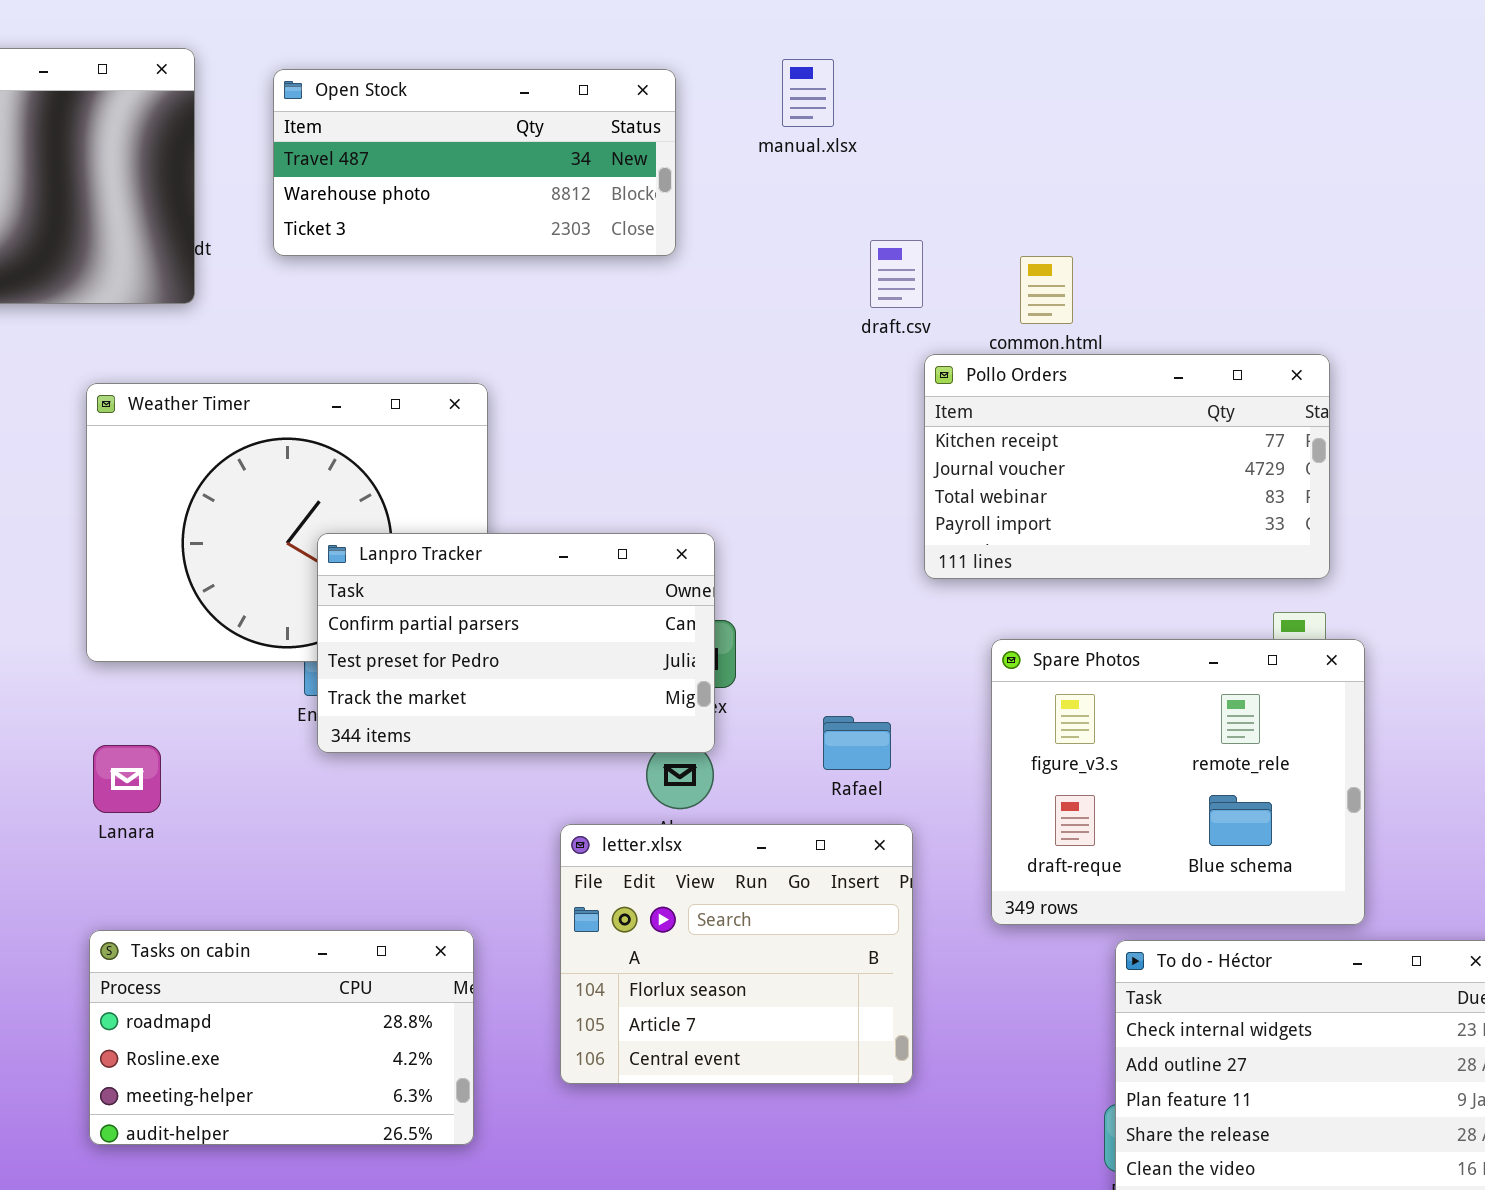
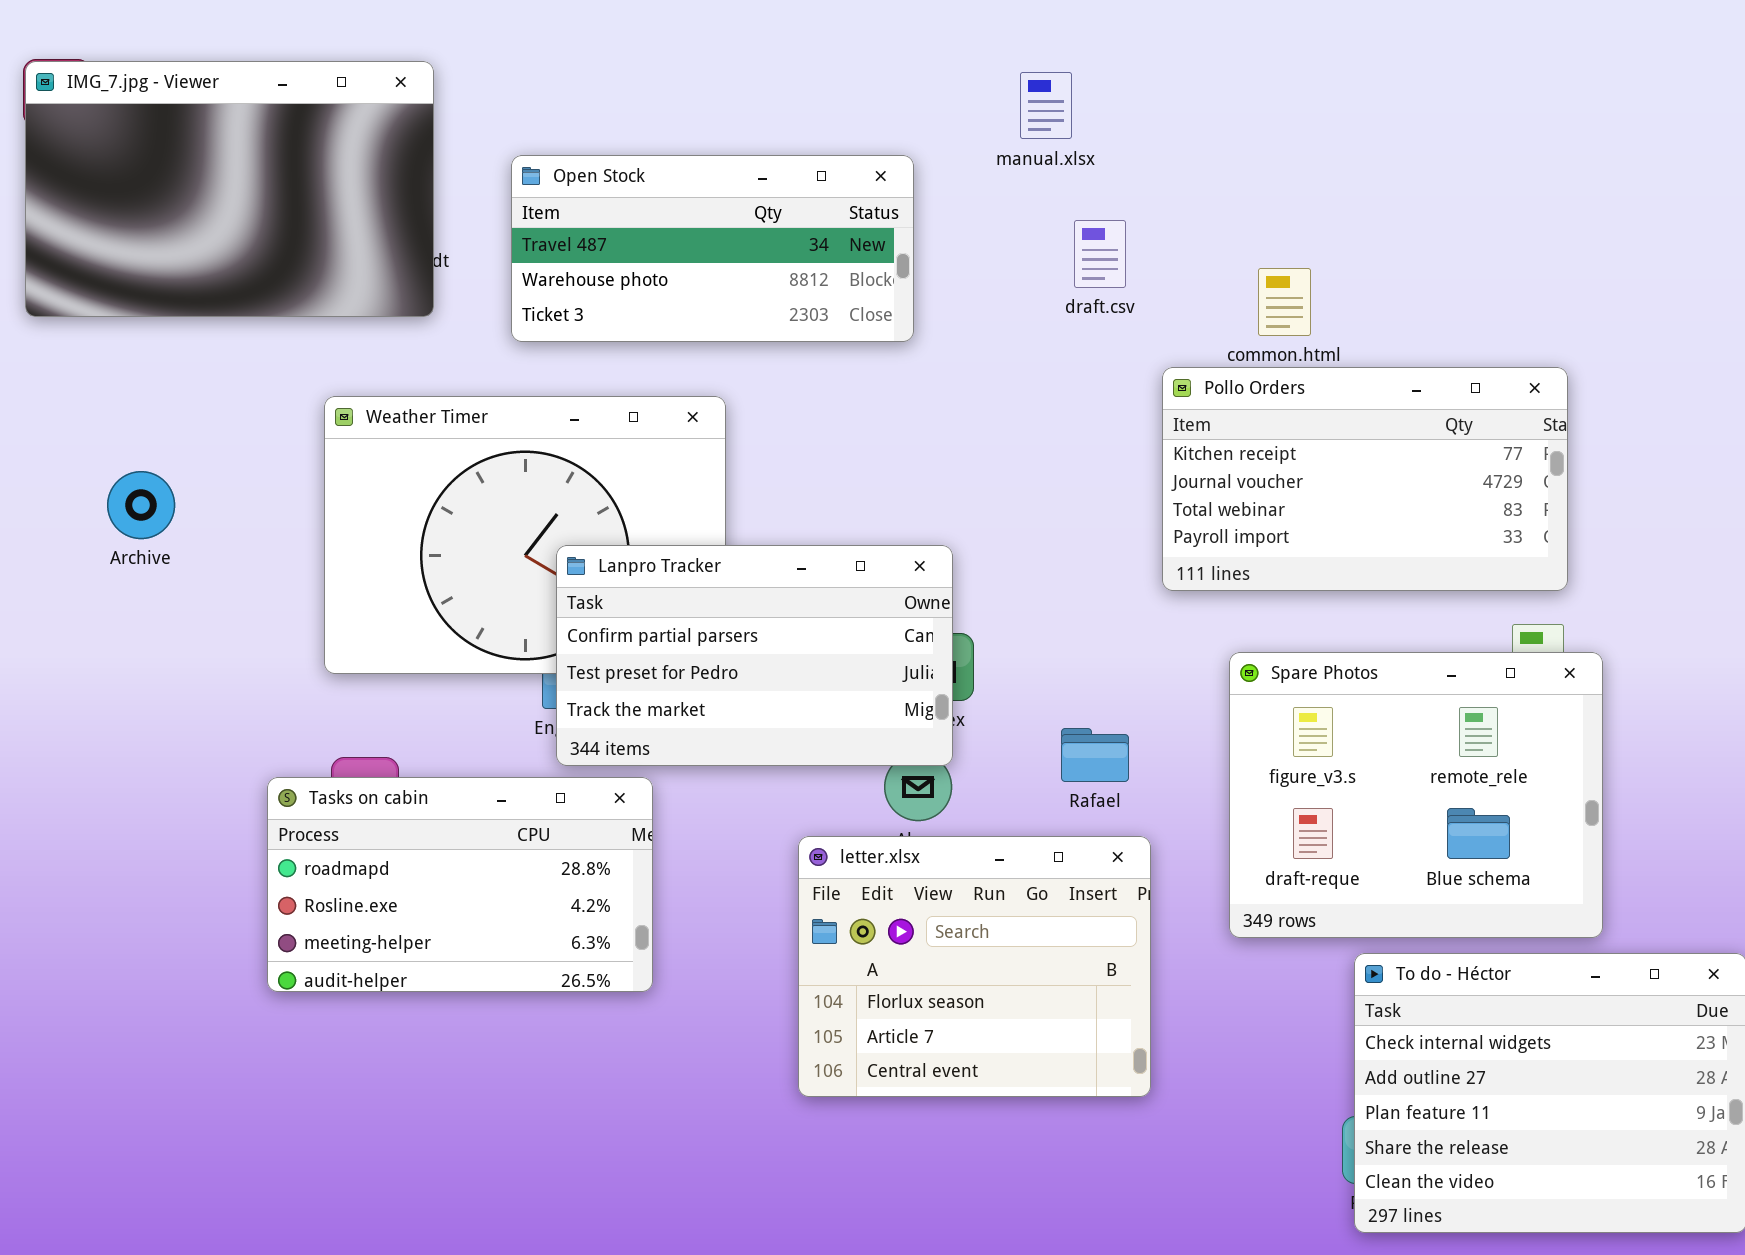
Open Stock: [273,69,676,256] -> [511,155,914,342], moved
draft.csv: [870,240,923,308] -> [1074,220,1126,288], moved
Tasks on cabin: [89,930,474,1145] -> [267,777,653,992], moved

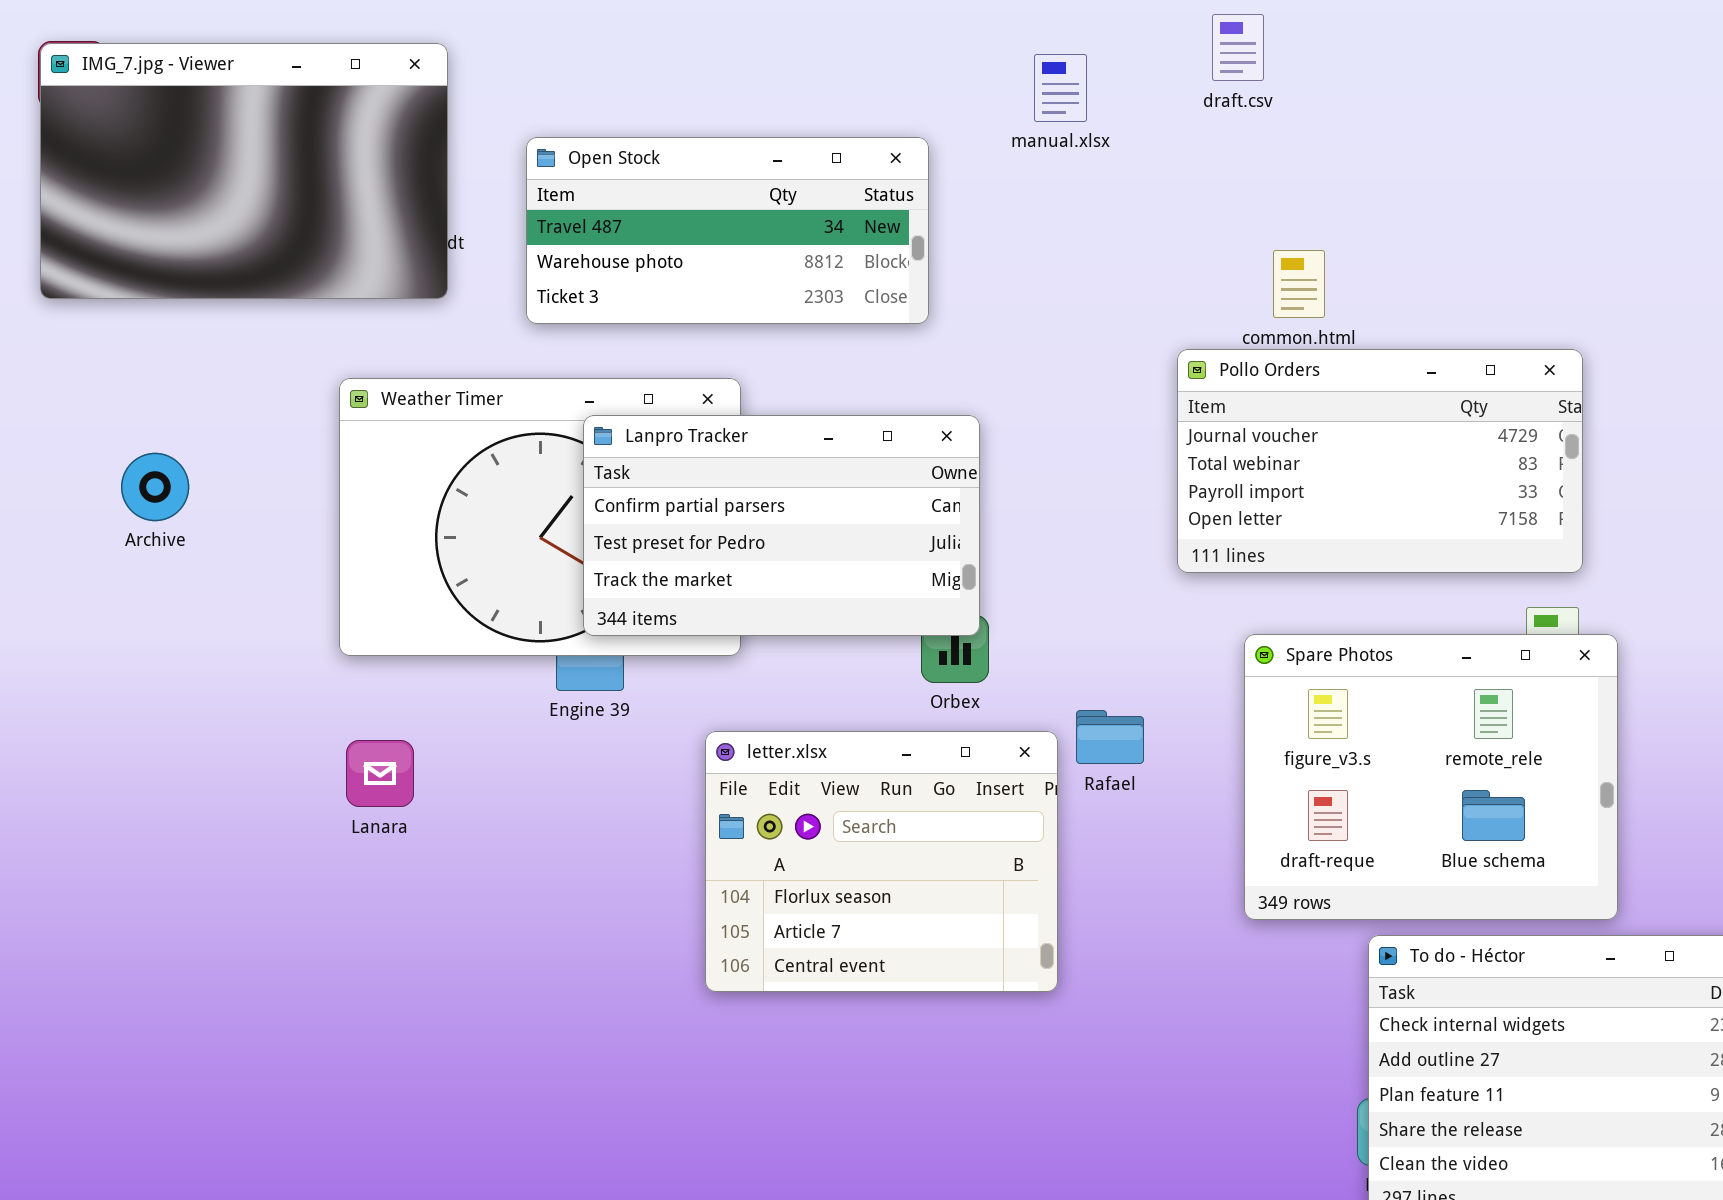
draft.csv: [1074,220,1126,288] -> [1212,14,1264,81], moved
Pollo Orders: [1162,367,1568,591] -> [1177,349,1583,573], scrolled down 1 row
Lanpro Tracker: [556,545,953,766] -> [583,415,980,636], moved
Tasks on cabin: [267,777,653,992] -> none, closed
letter.xlsx: [798,836,1151,1097] -> [705,731,1058,992], moved

